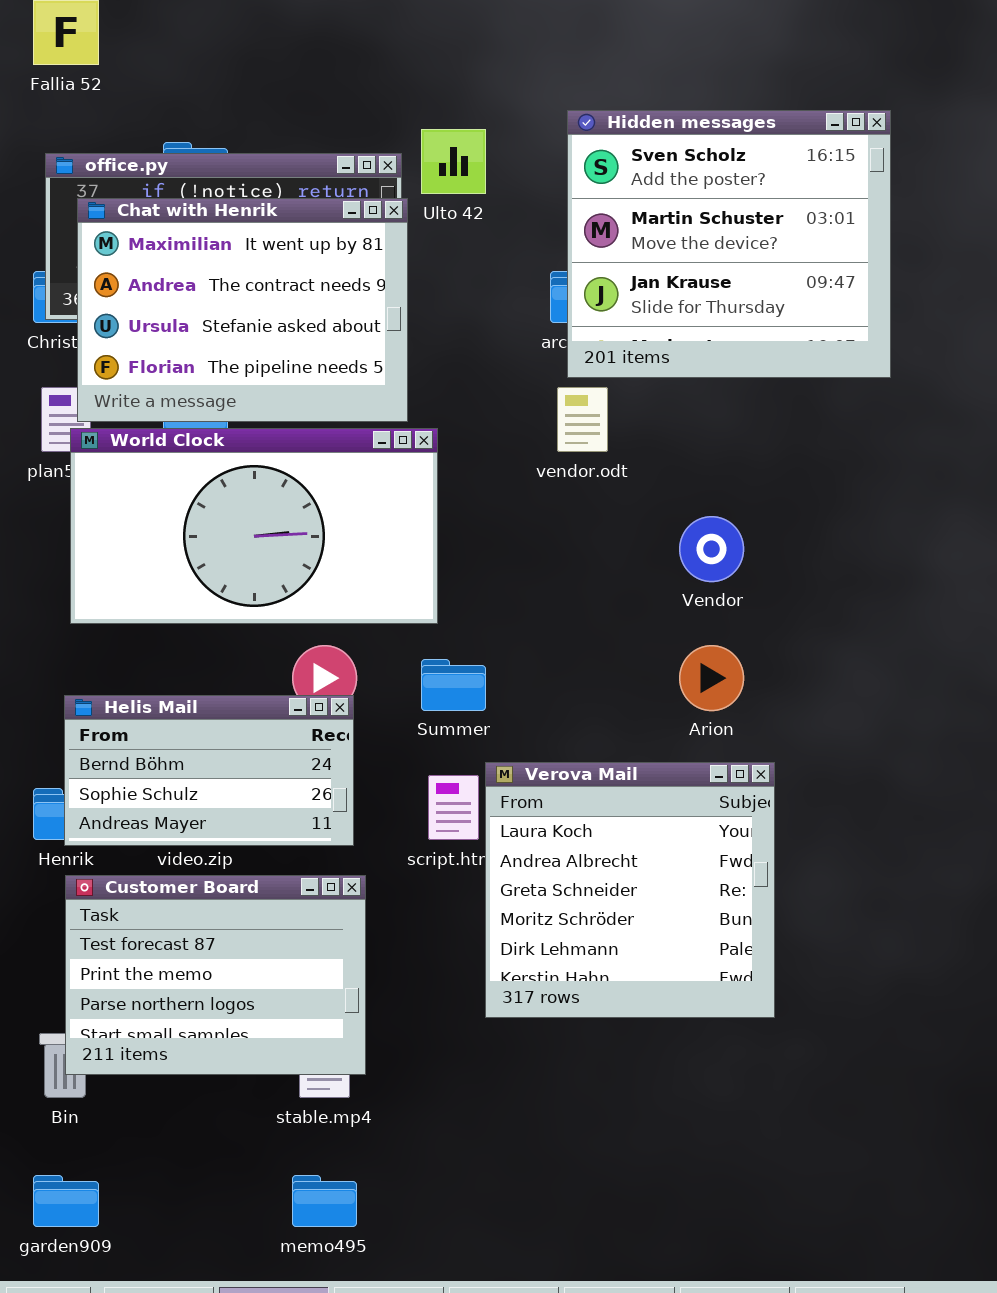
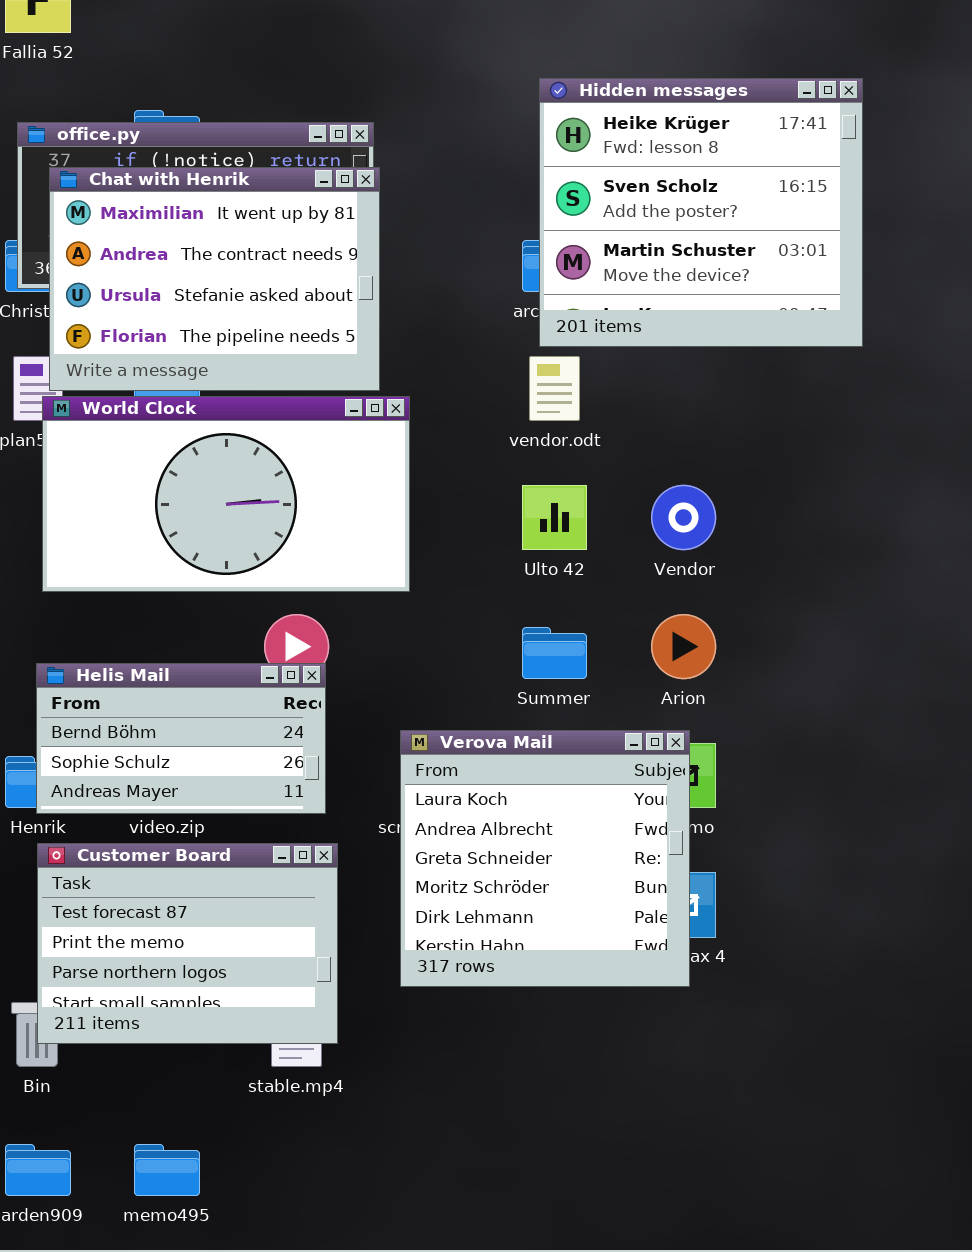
Hidden messages: [567,110,891,378] -> [539,78,863,347], scrolled up 1 row
Ulto 42: [421,129,486,194] -> [522,485,587,550], moved
Summer: [421,659,486,711] -> [522,627,587,679], moved
Verova Mail: [485,762,775,1018] -> [400,730,690,987], moved
memo495: [292,1175,357,1227] -> [134,1144,200,1196], moved

